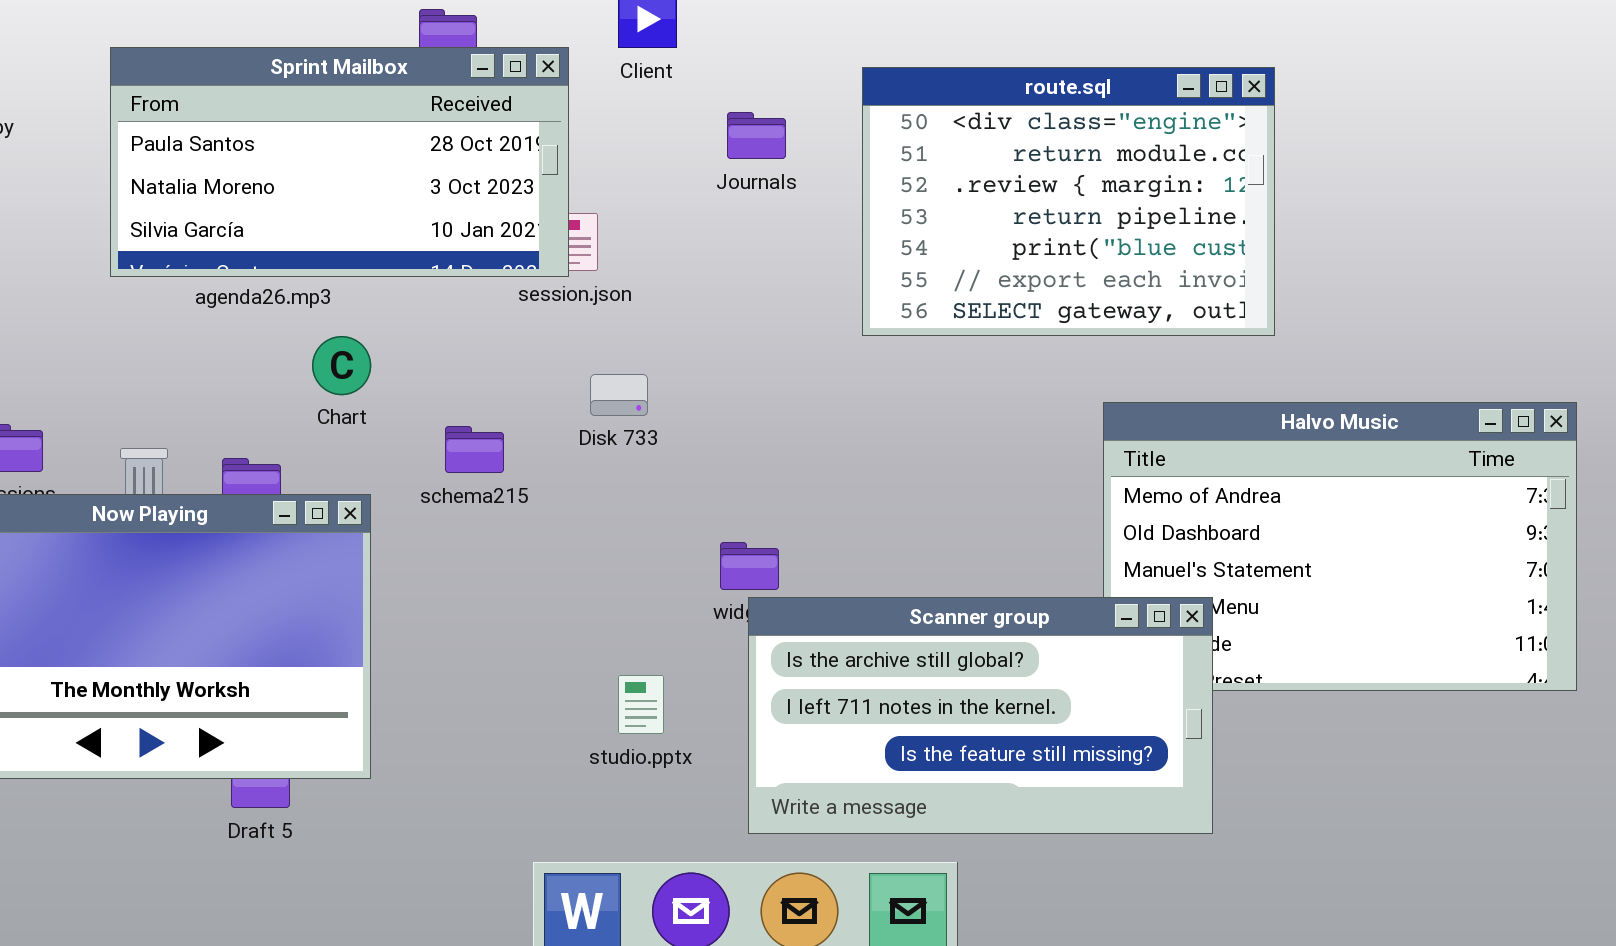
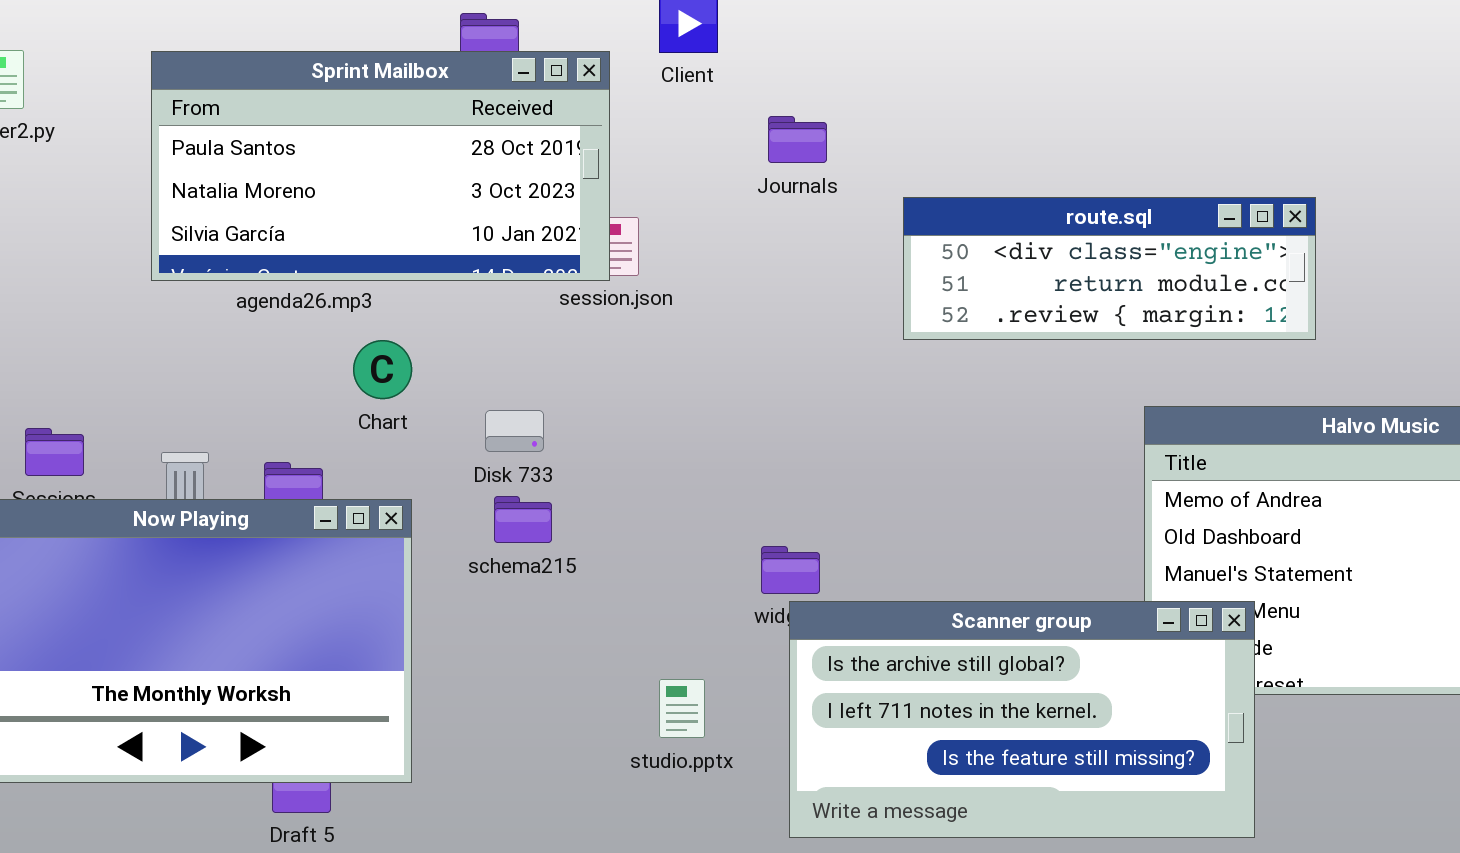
route.sql: [862,67,1275,336] -> [903,197,1316,340], resized
Disk 733: [590,374,648,416] -> [485,410,544,452], moved
schema215: [445,426,504,473] -> [494,496,552,543], moved

